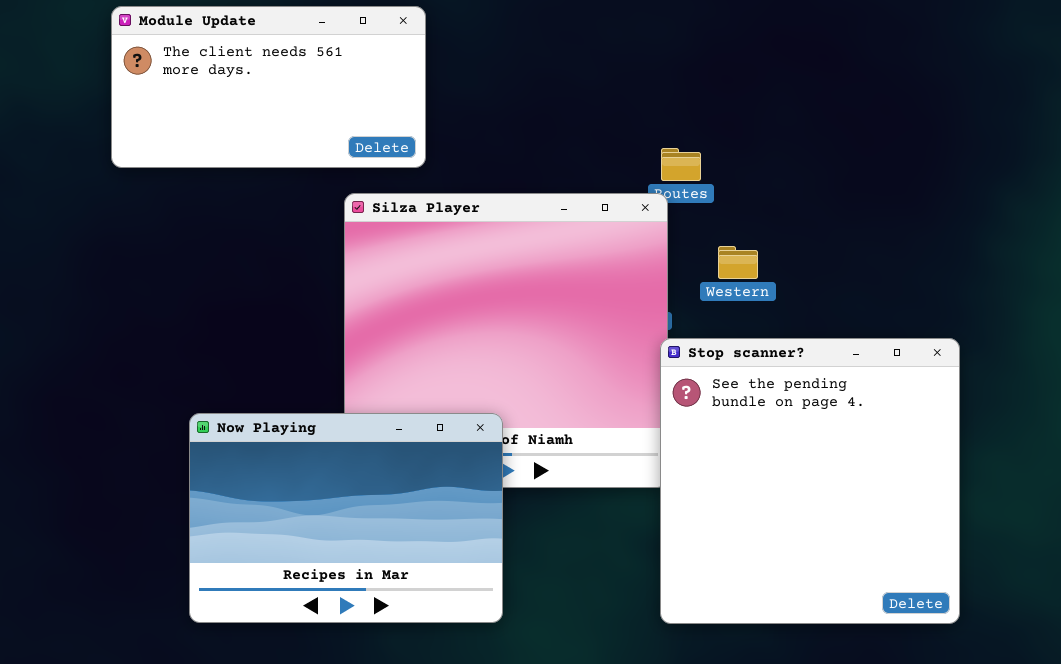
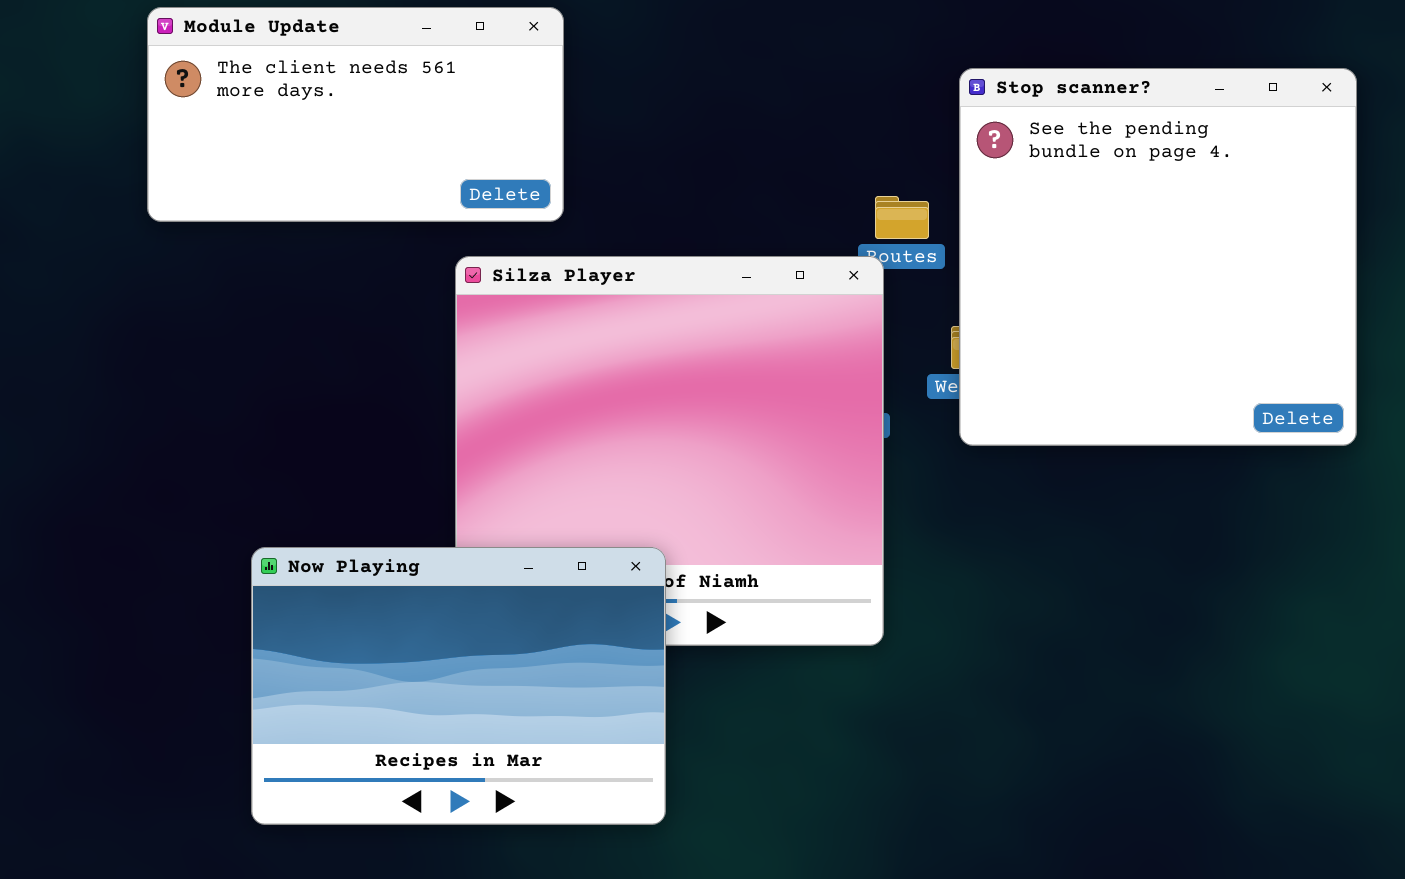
Stop scanner?: [660,338,960,624] -> [959,68,1357,446], moved

